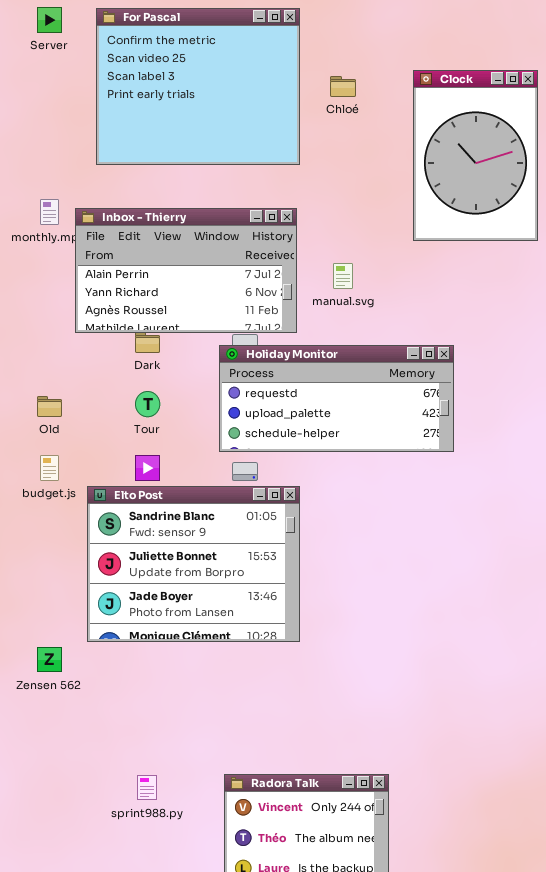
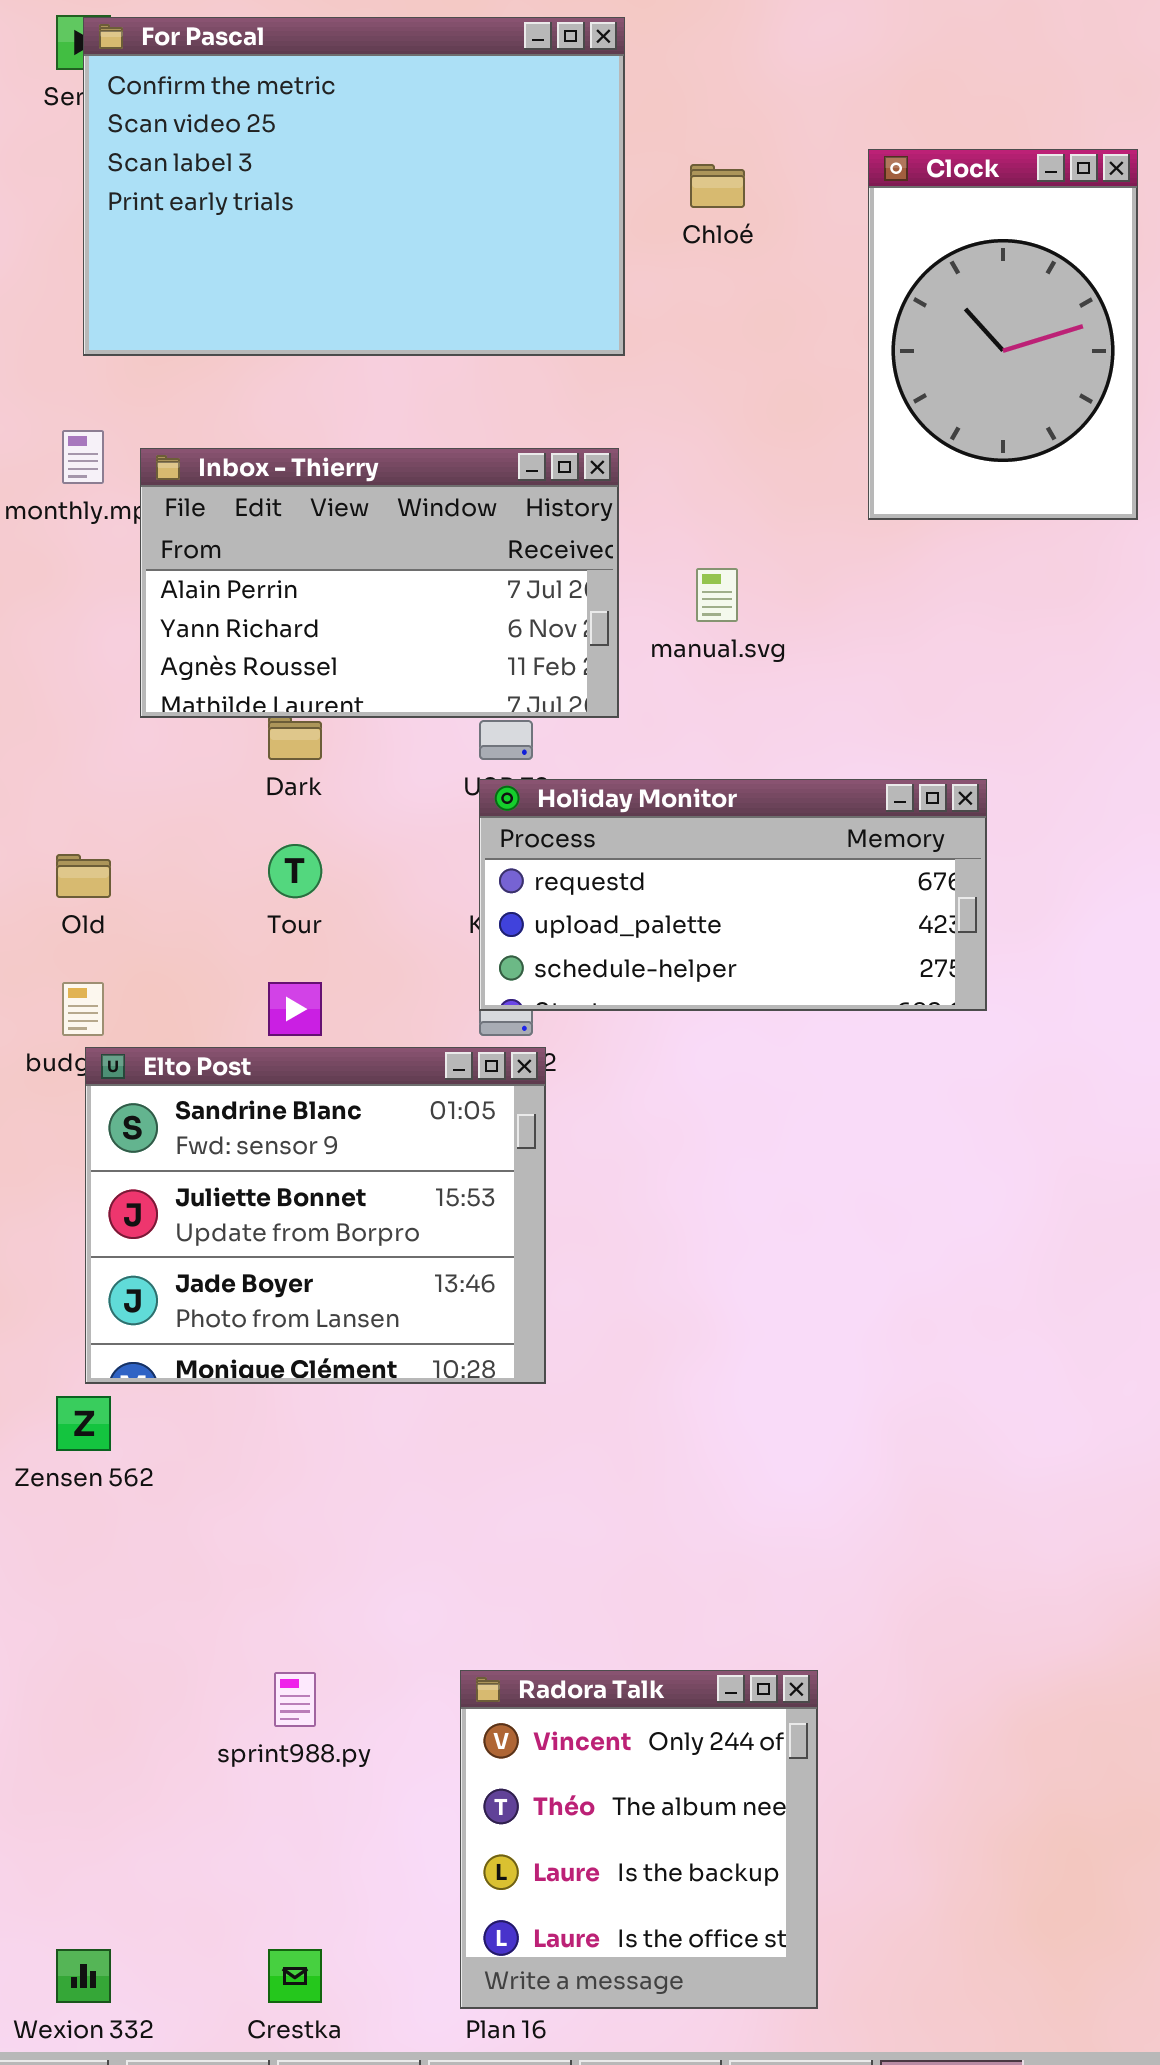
For Pascal: [96,8,300,165] -> [83,17,625,356], resized
Holiday Monitor: [219,345,454,452] -> [479,779,987,1011], moved
Elto Post: [87,486,300,642] -> [85,1047,546,1384], moved

